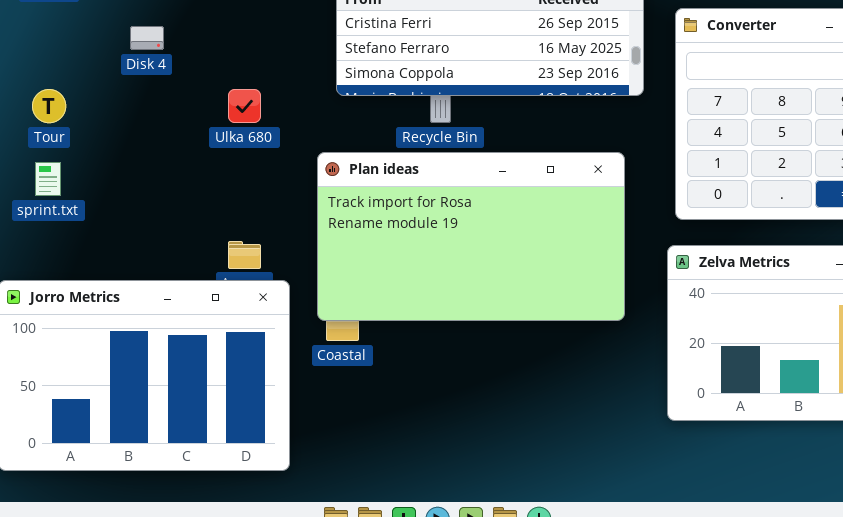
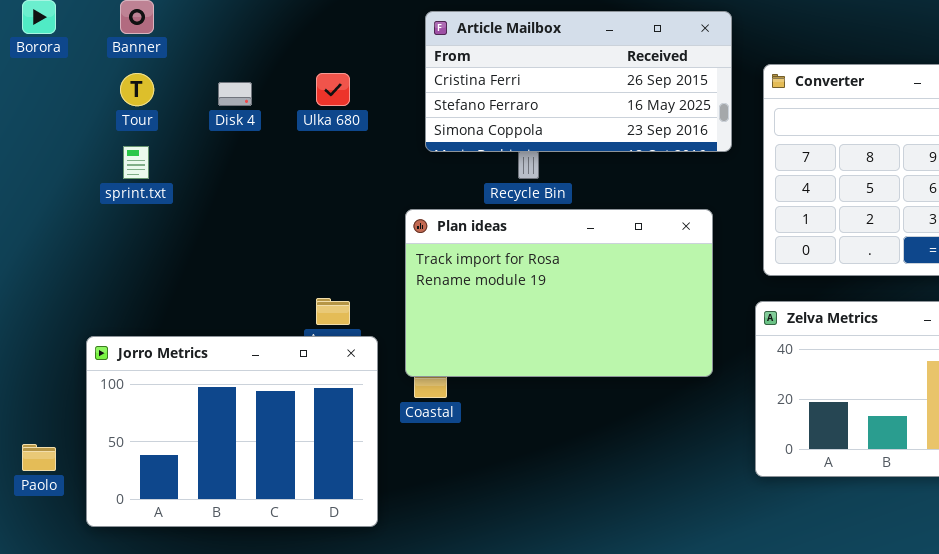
Tour: [32,89,66,123] -> [120,73,154,106], moved
Ulka 680: [228,89,261,123] -> [316,73,350,106], moved
sprint.txt: [35,162,61,196] -> [123,146,149,179], moved

